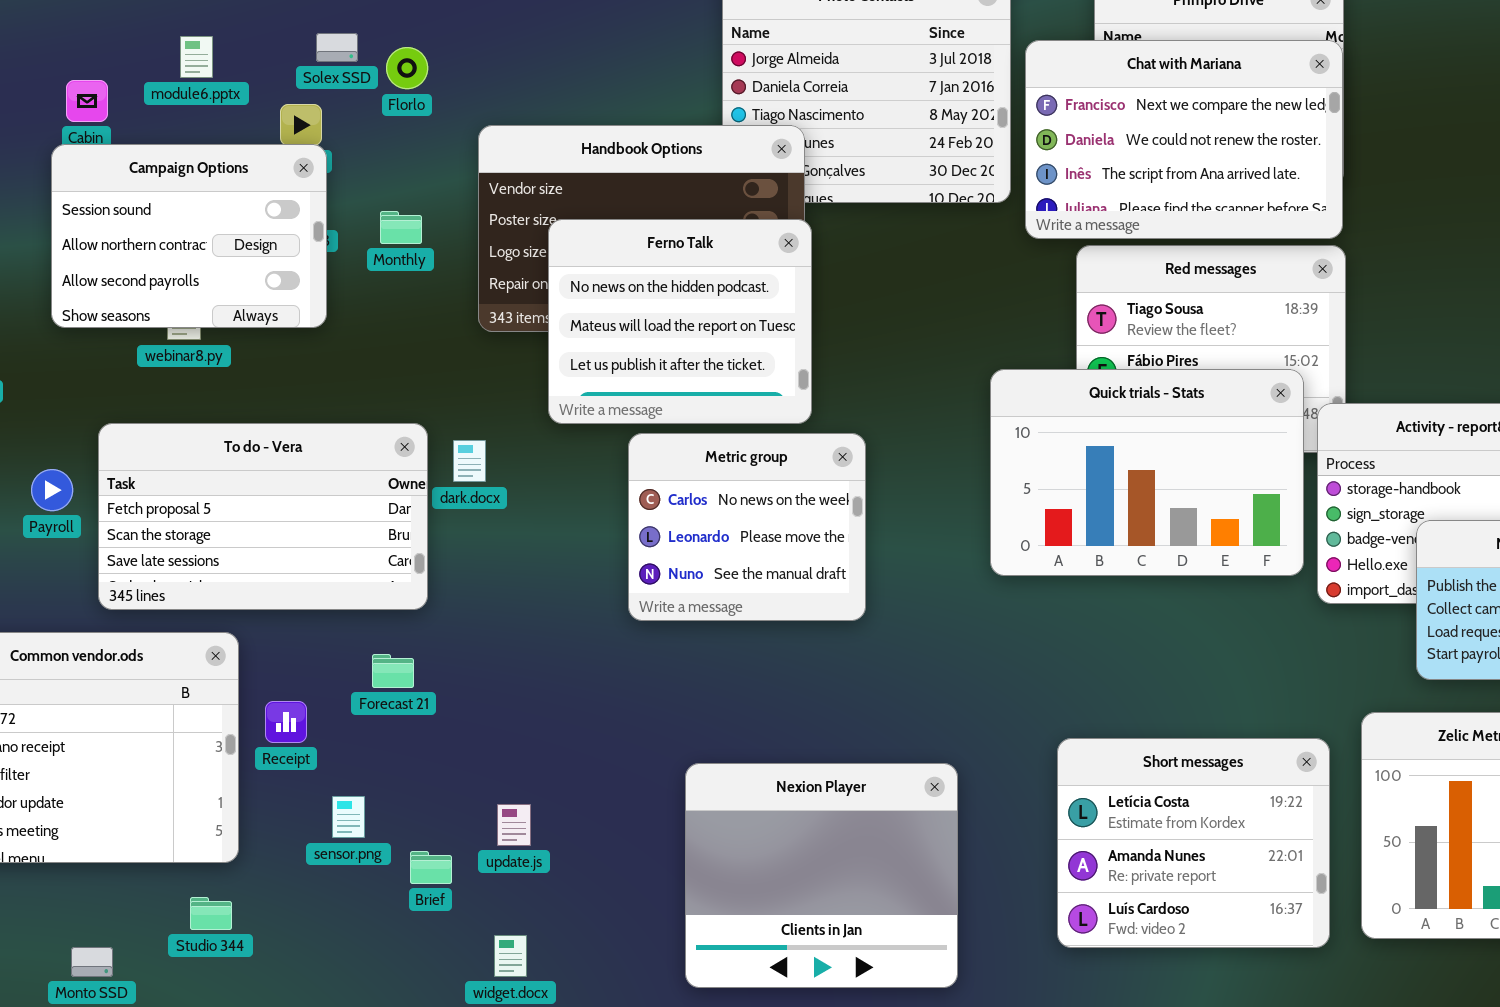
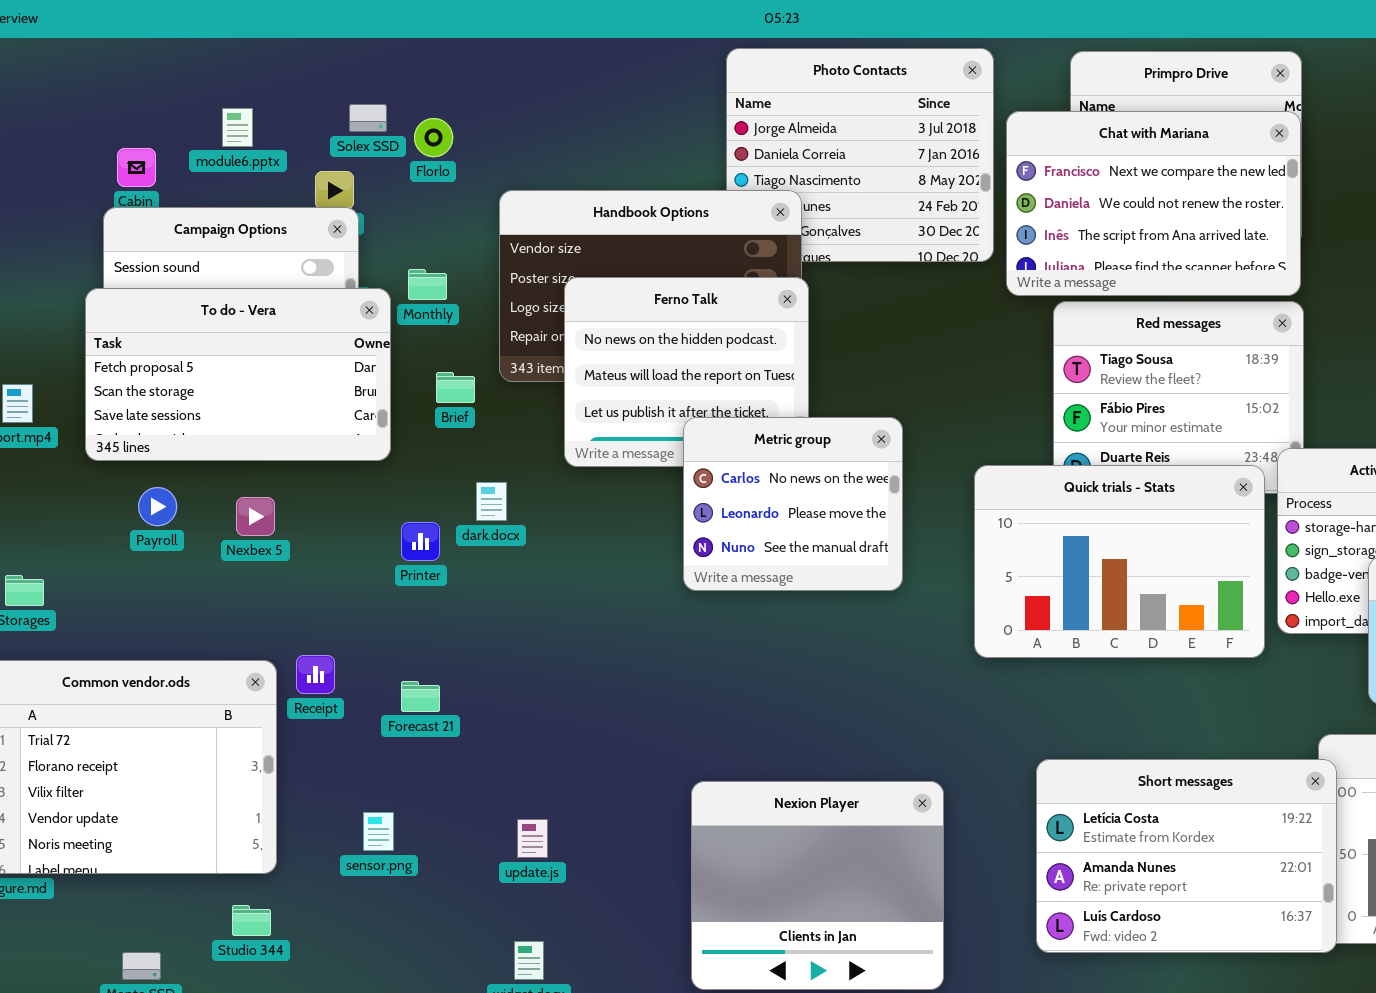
Quick trials - Stats: [990,369,1304,576] -> [974,465,1265,658], moved
To do - Vera: [98,423,428,610] -> [85,288,391,461], moved
Metric group: [628,433,866,621] -> [683,417,903,591], moved
Payroll: [31,469,73,511] -> [138,487,177,526], moved
Receipt: [265,701,307,743] -> [296,655,335,694], moved
Short messages: [1057,738,1330,948] -> [1036,759,1337,953], resized
Brief: [410,851,452,884] -> [436,372,475,403], moved

